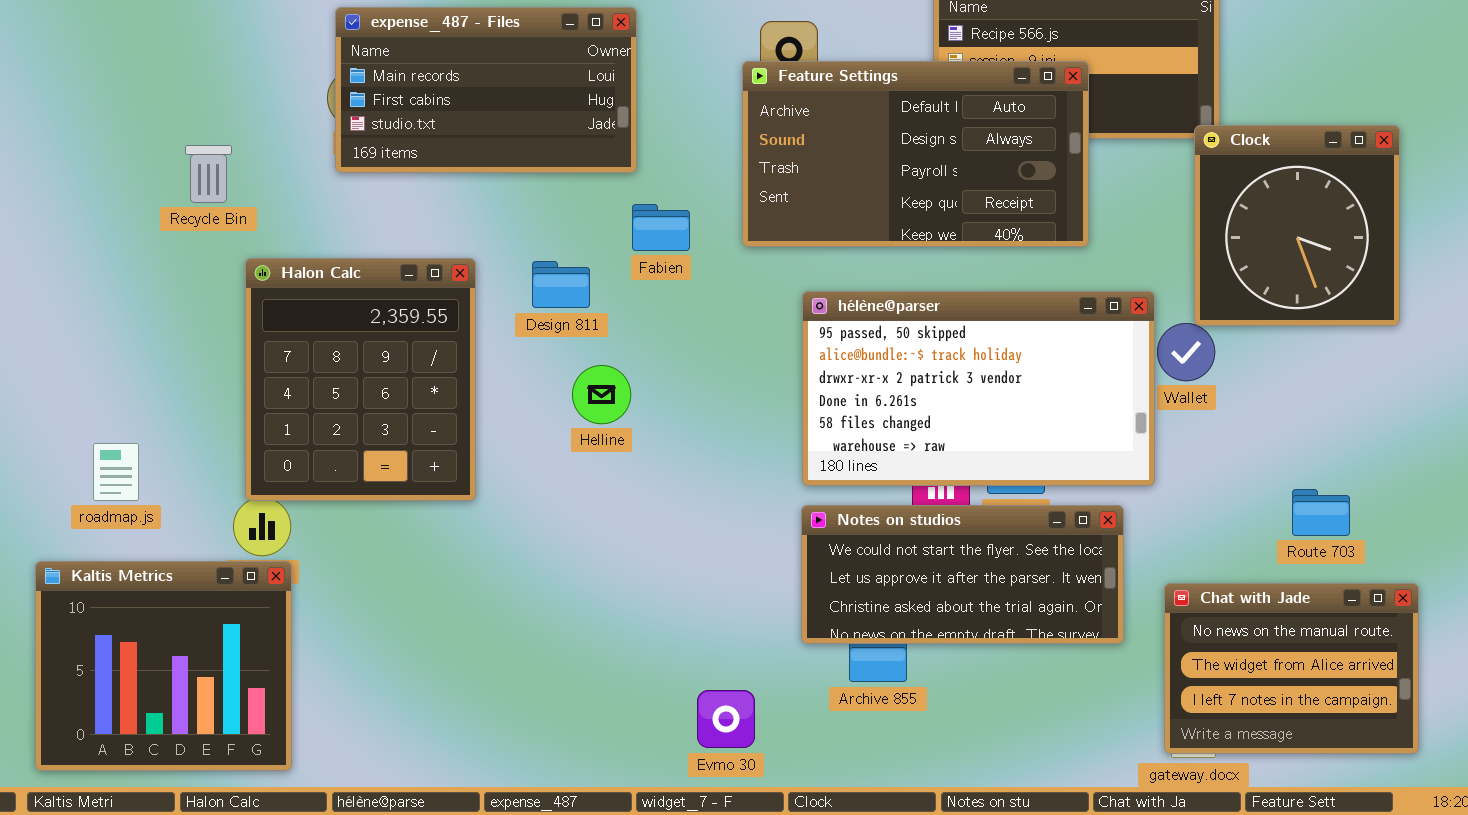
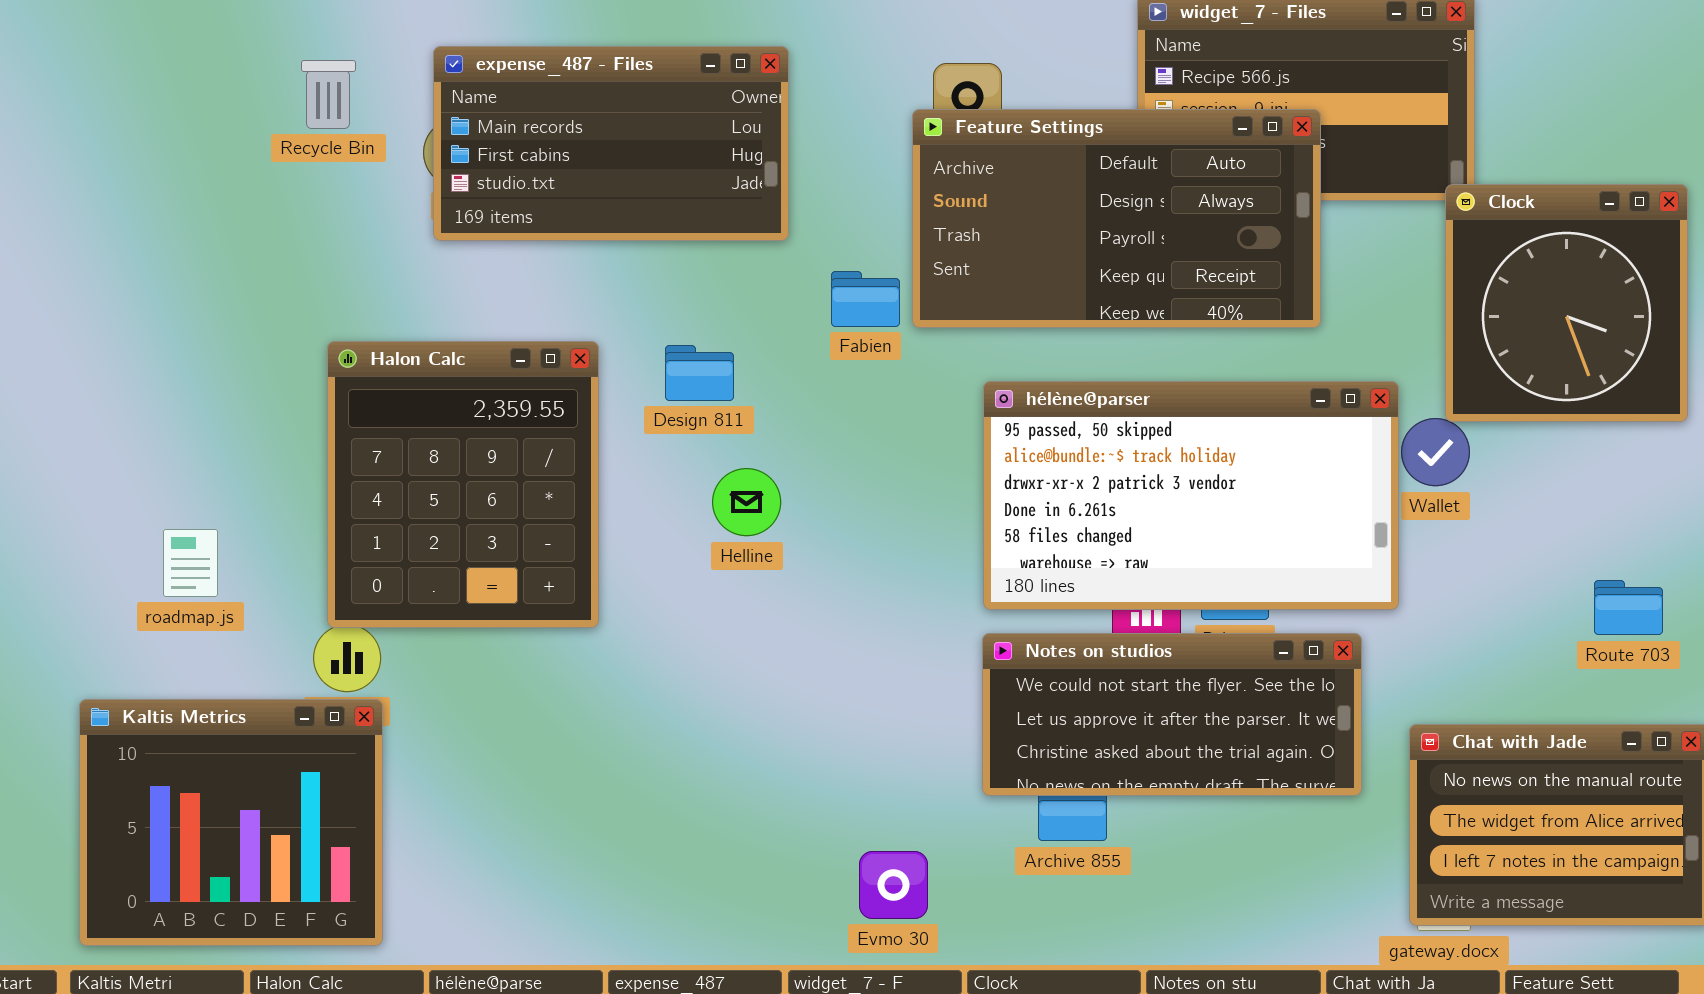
Recycle Bin: [185,145,232,203] -> [301,60,356,129], moved
Fabien: [632,204,690,251] -> [831,271,900,327], moved
roadmap.js: [93,443,139,501] -> [163,529,218,597], moved
Route 703: [1292,489,1350,536] -> [1594,580,1663,635], moved

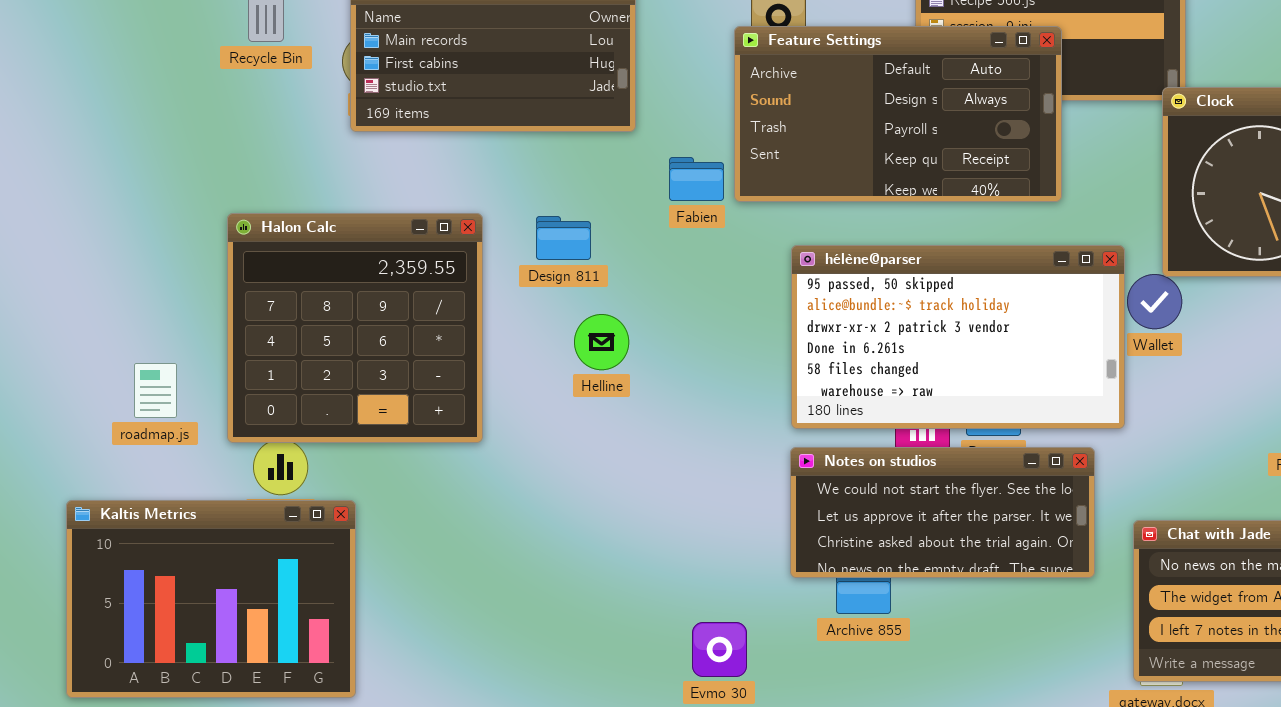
Halon Calc: [327,341,599,628] -> [227,213,483,443], resized
Kaltis Metrics: [79,699,383,946] -> [66,500,356,698], resized

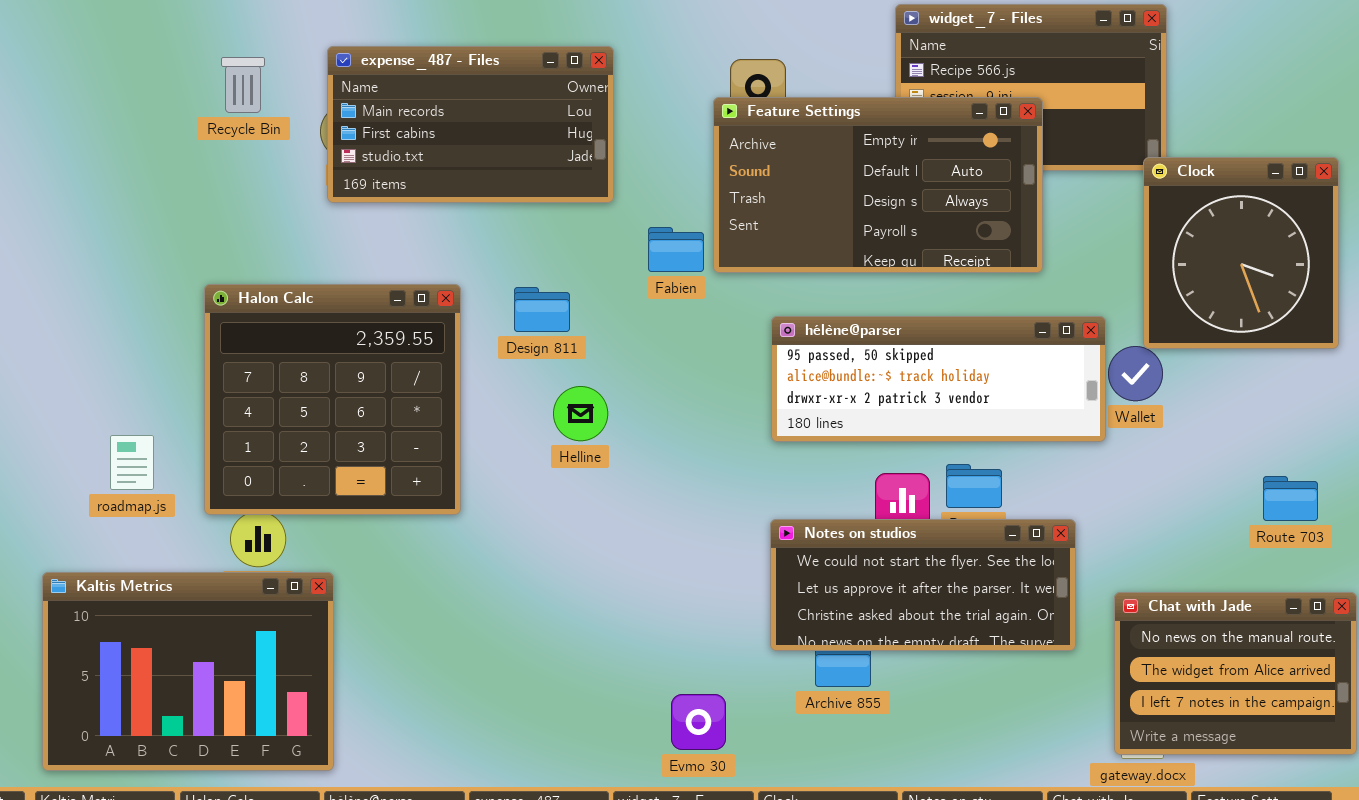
Feature Settings: [734,26,1062,202] -> [713,97,1043,273], scrolled up 1 row
hélène@parser: [791,245,1125,429] -> [771,316,1106,442], resized

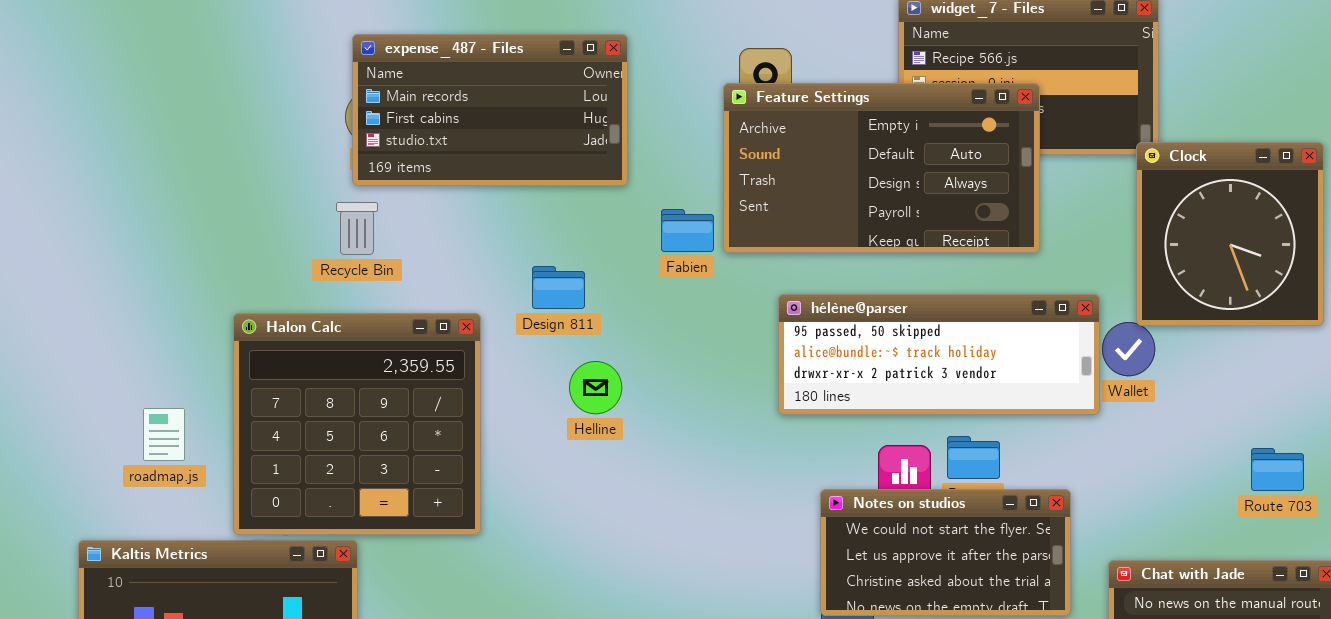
Recycle Bin: [221,57,265,113] -> [336,202,378,255], moved
Halon Calc: [204,284,461,515] -> [233,313,481,535], moved
Notes on studios: [770,519,1076,651] -> [820,489,1071,616], resized

